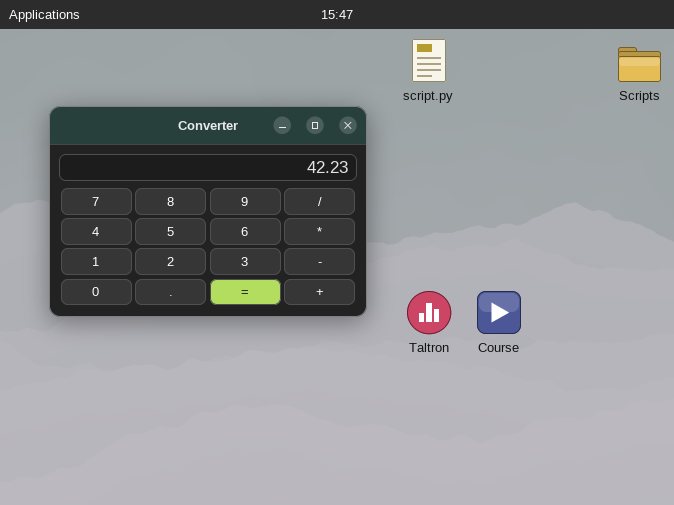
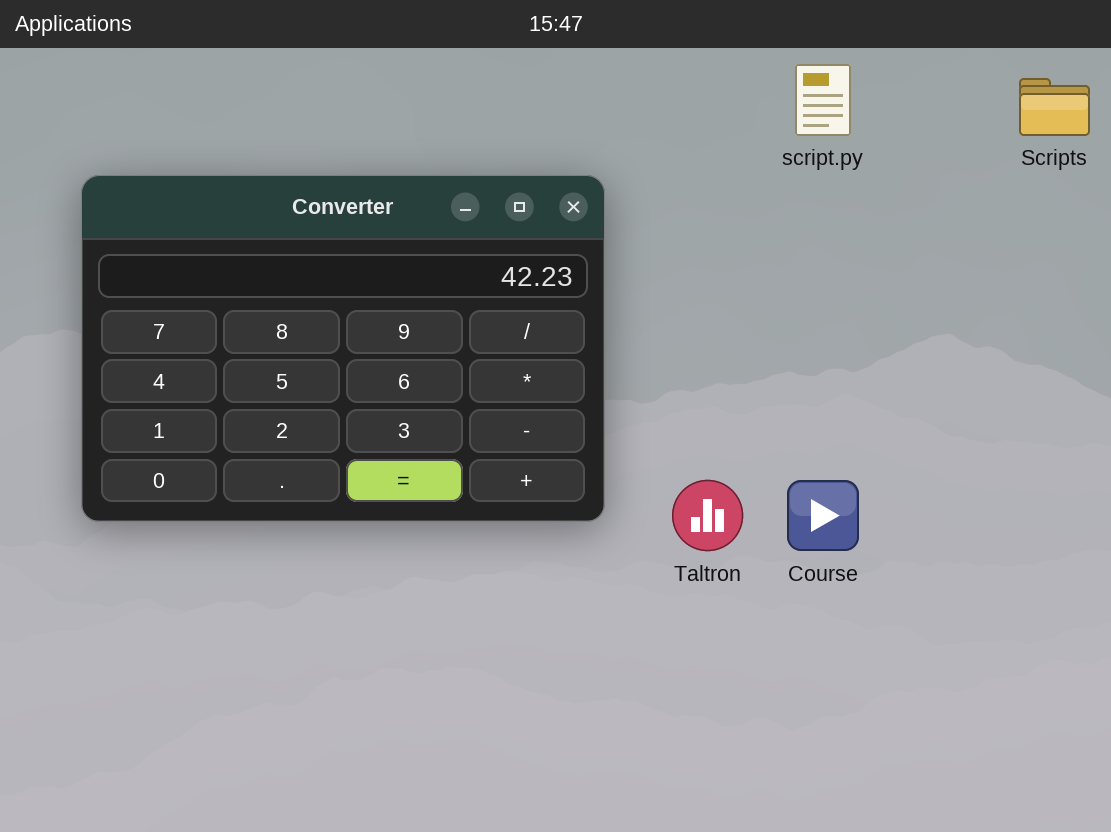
script.py: [412,39,446,82] -> [795,64,851,136], moved

